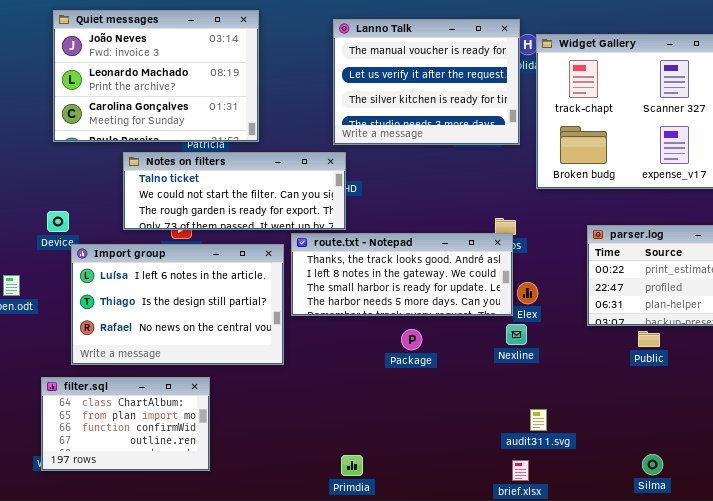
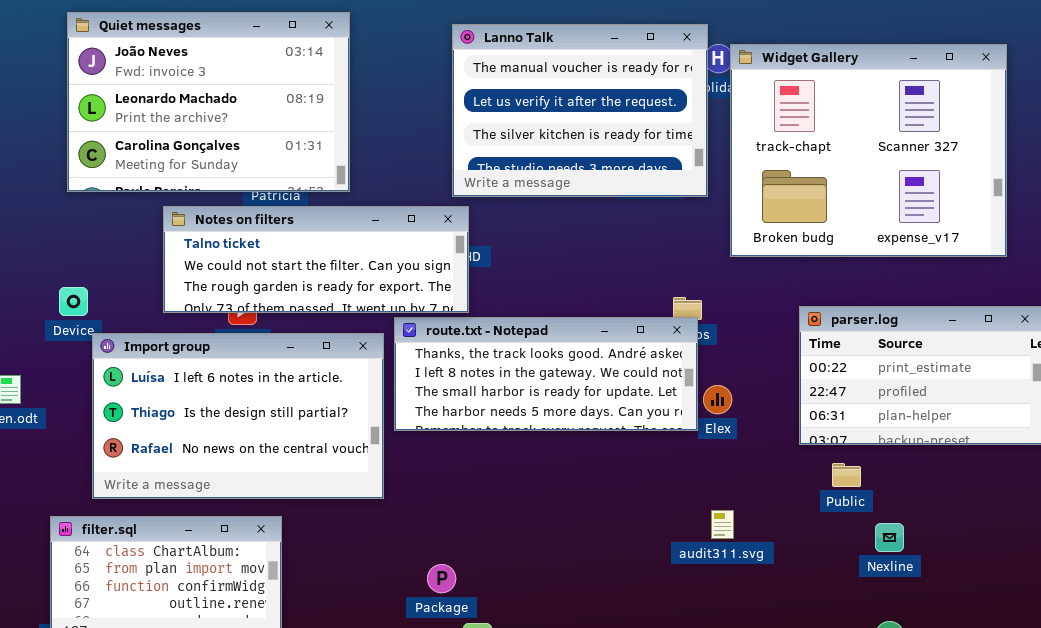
Nexline: [506,324,527,345] -> [875,523,904,552], moved
Package: [401,329,422,350] -> [427,564,456,593], moved
Public: [638,331,660,347] -> [832,463,861,487], moved
audit311.svg: [530,409,547,431] -> [711,510,734,539], moved

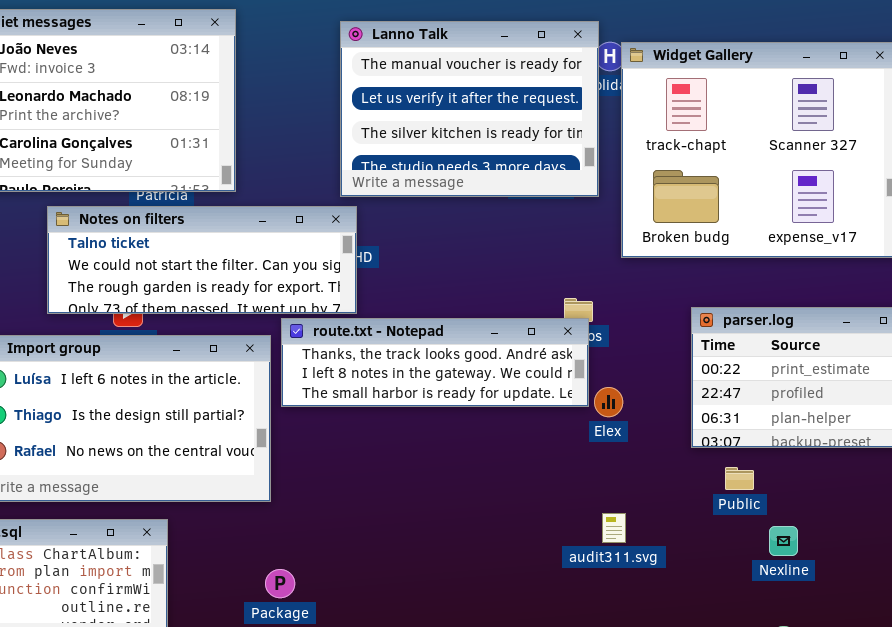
route.txt - Notepad: [394,317,698,431] -> [281,318,589,407], resized
Package: [427,564,456,593] -> [265,569,295,598], moved

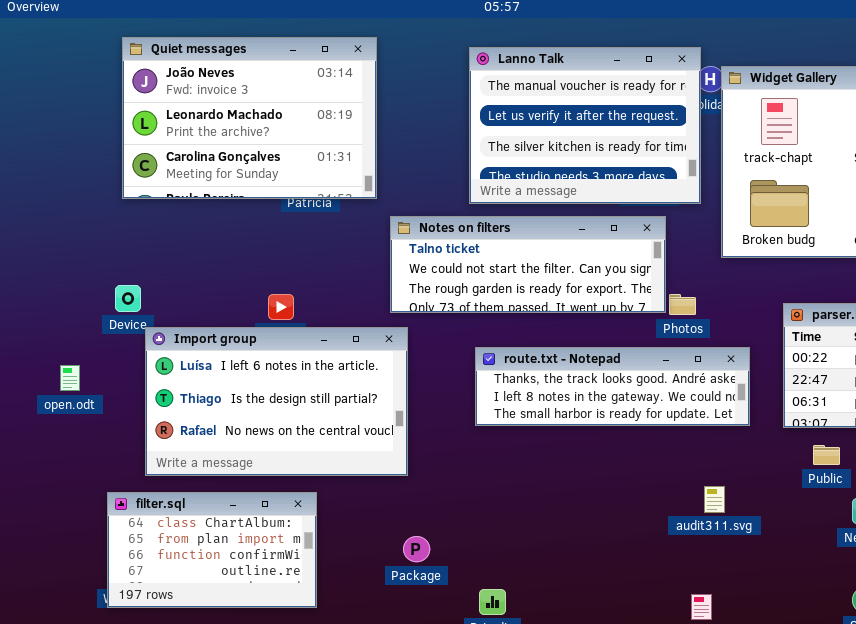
Notes on filters: [47,206,357,314] -> [390,216,666,313], moved
route.txt - Notepad: [281,318,589,407] -> [475,347,750,426], moved

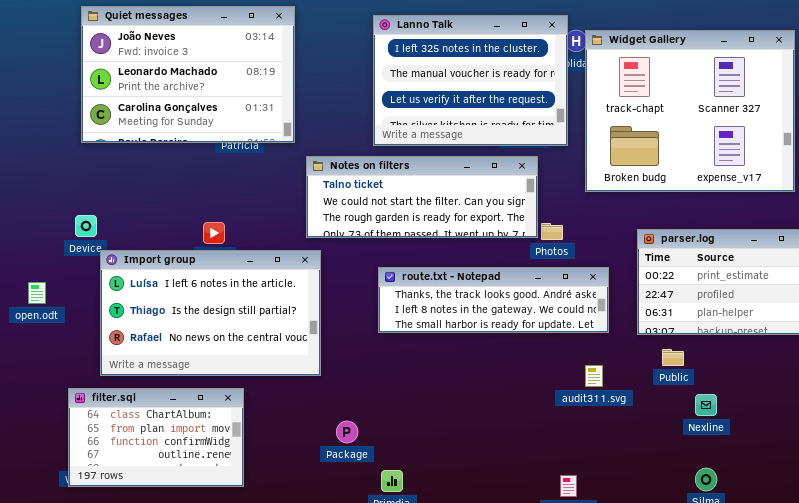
Lanno Talk: [469,47,701,204] -> [373,15,568,146], scrolled up 1 row
audit311.svg: [704,486,725,513] -> [585,365,603,387], moved
Package: [403,536,430,562] -> [336,421,358,443], moved

